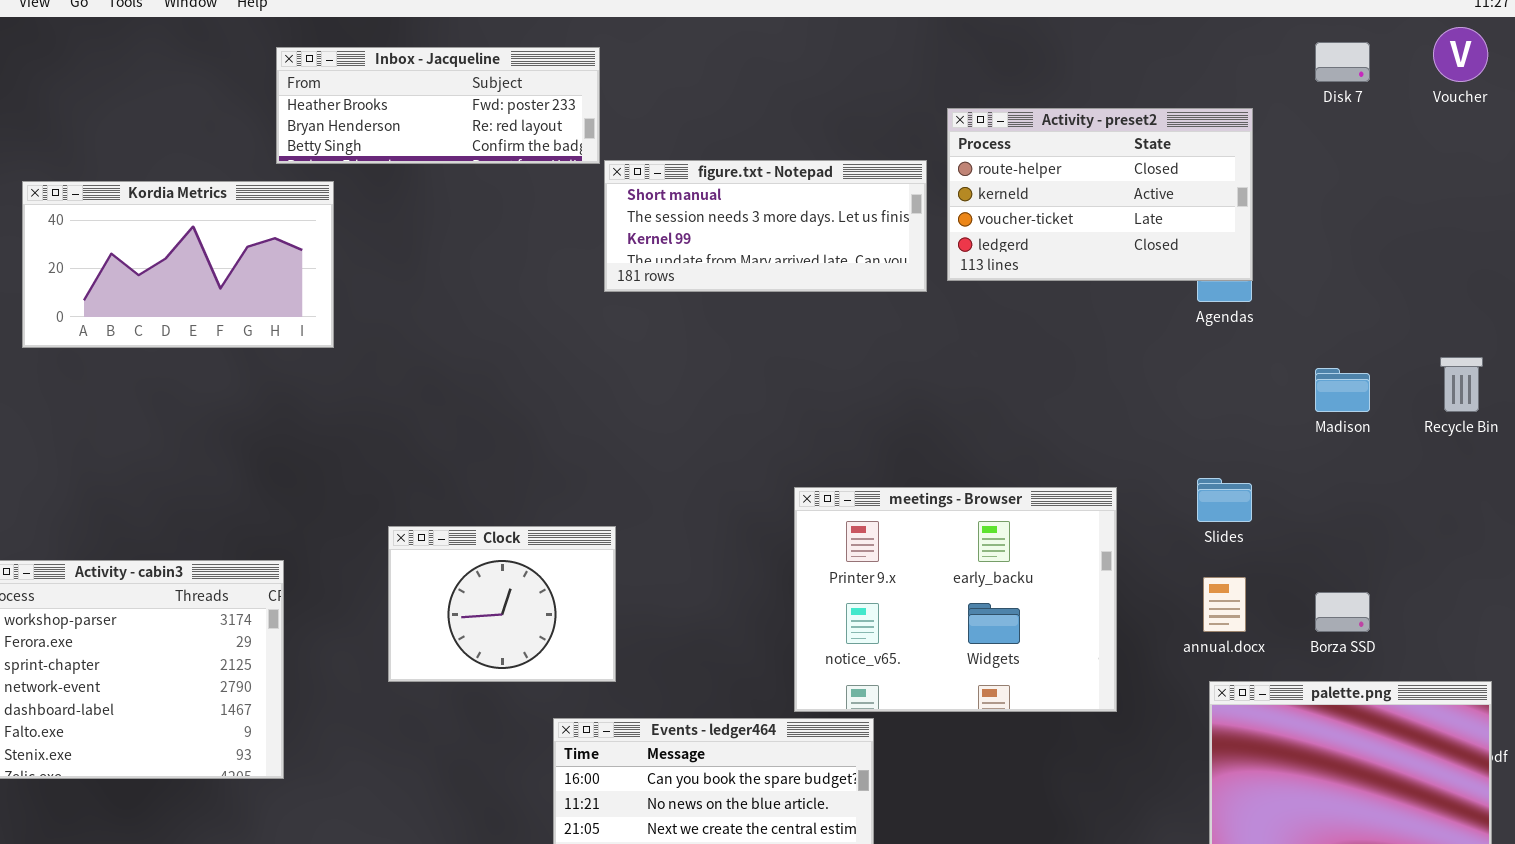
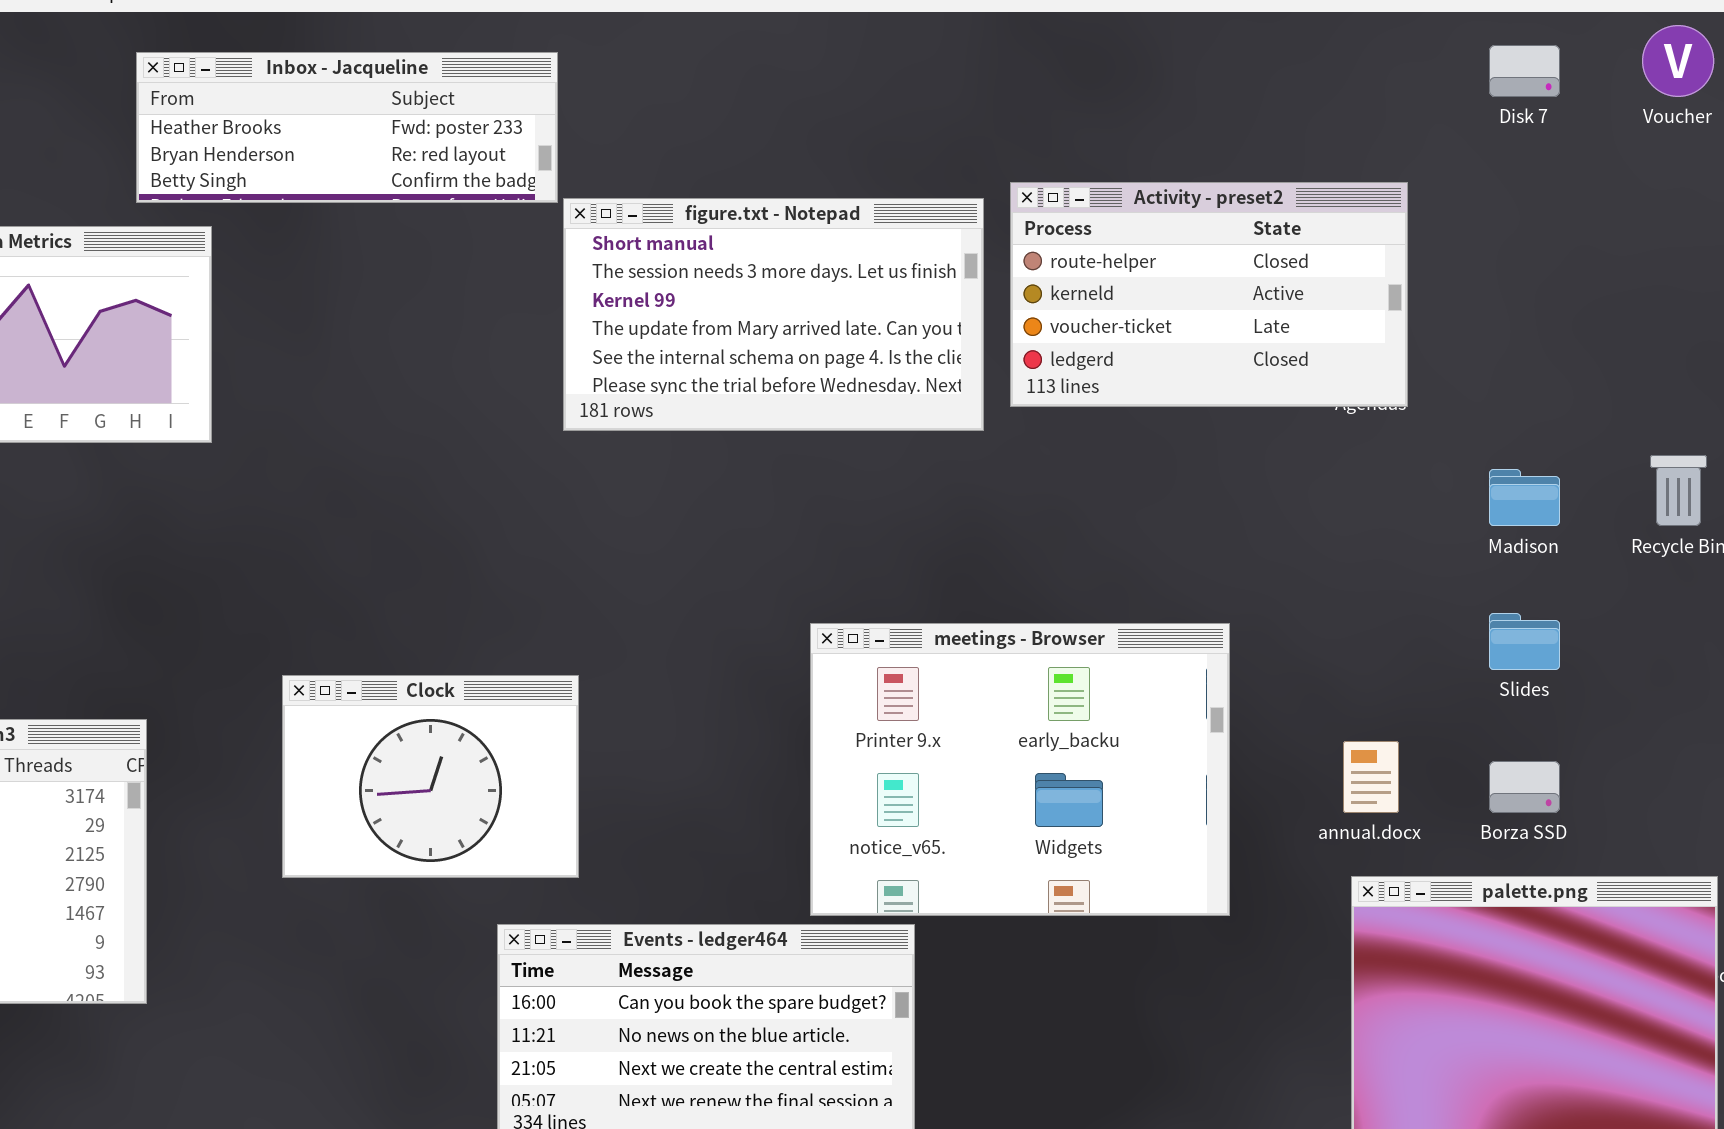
Activity - preset2: [947,108,1253,281] -> [1010,182,1408,407], moved
figure.txt - Notepad: [604,160,927,292] -> [563,198,984,431], resized
Slides: [1197,478,1252,522] -> [1489,613,1560,670], moved

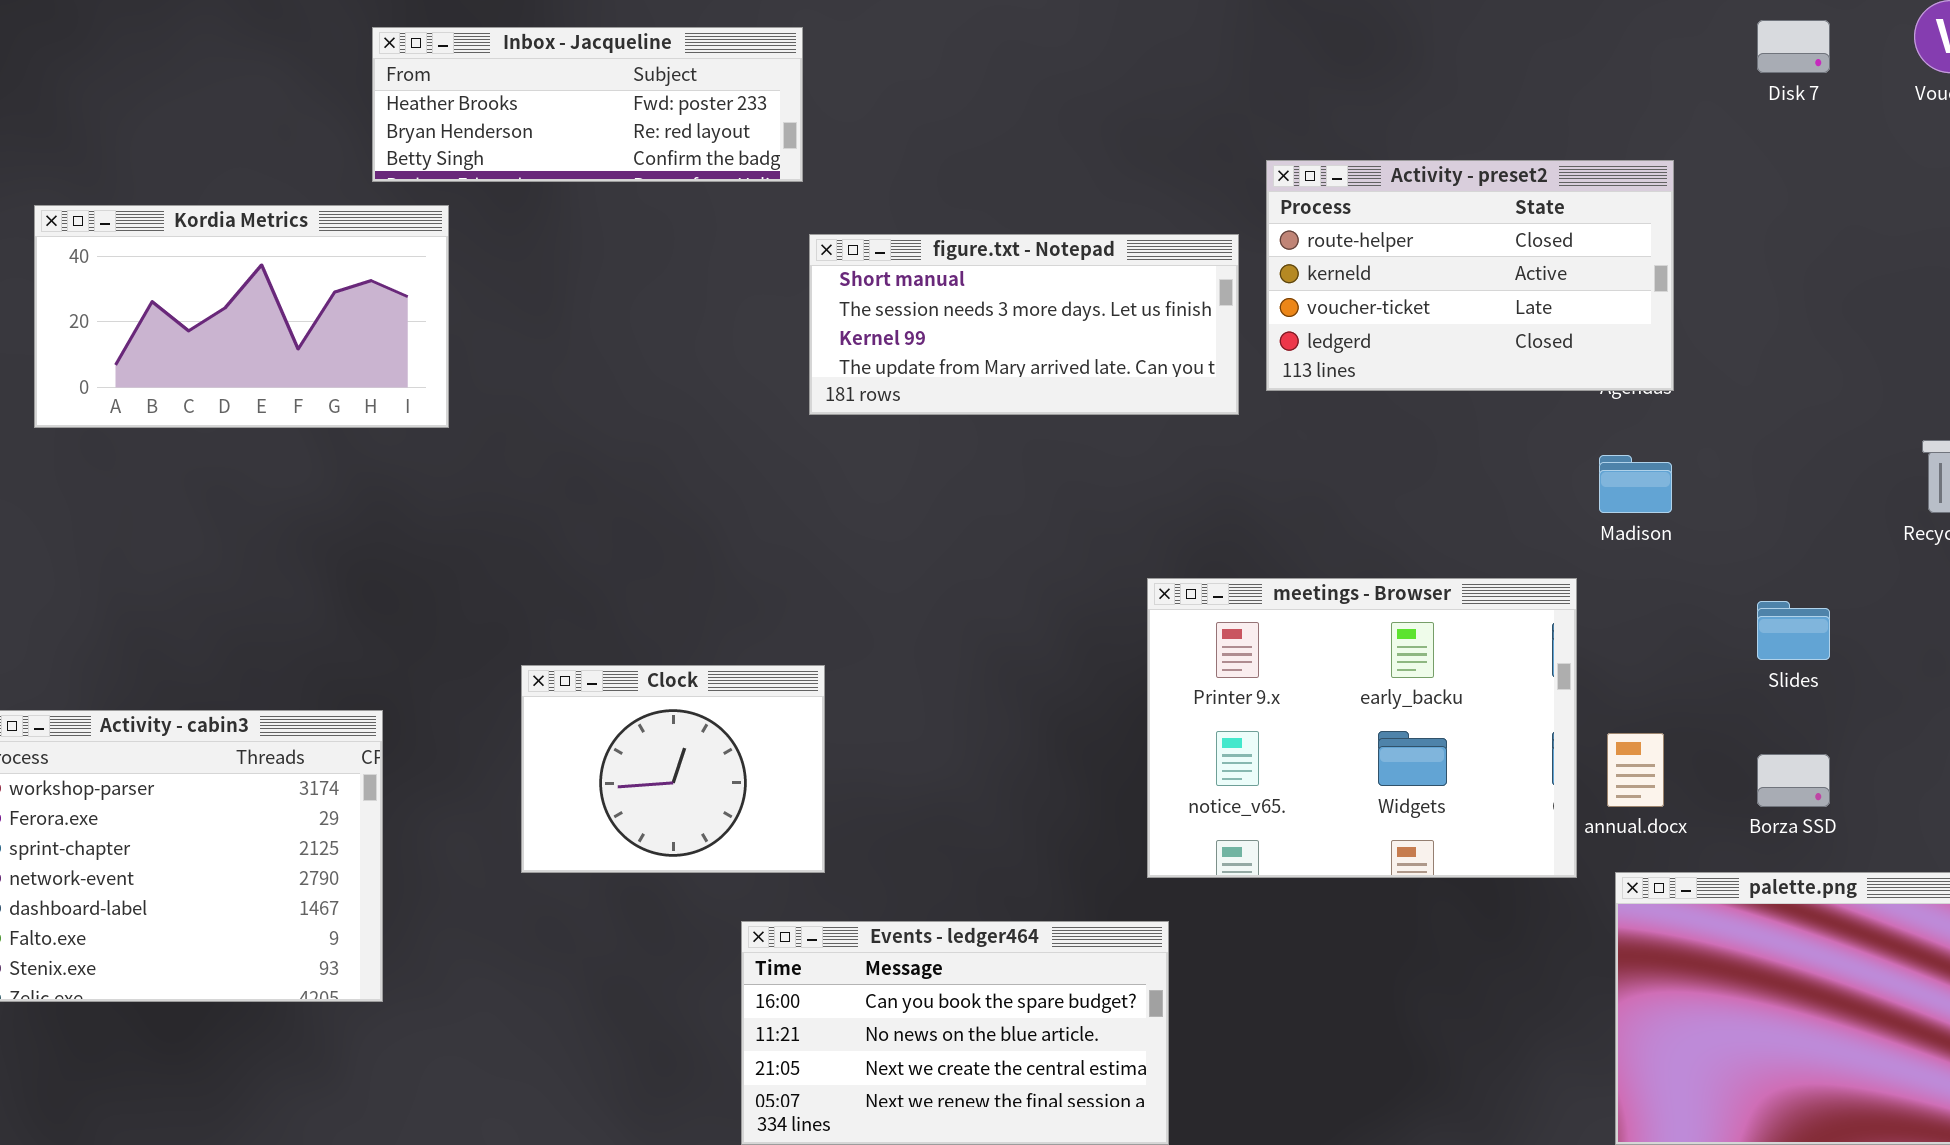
figure.txt - Notepad: [563,198,984,431] -> [809,234,1239,415], resized
Madison: [1489,469,1560,526] -> [1599,455,1672,513], moved
meetings - Browser: [810,623,1230,916] -> [1147,578,1577,878], moved

